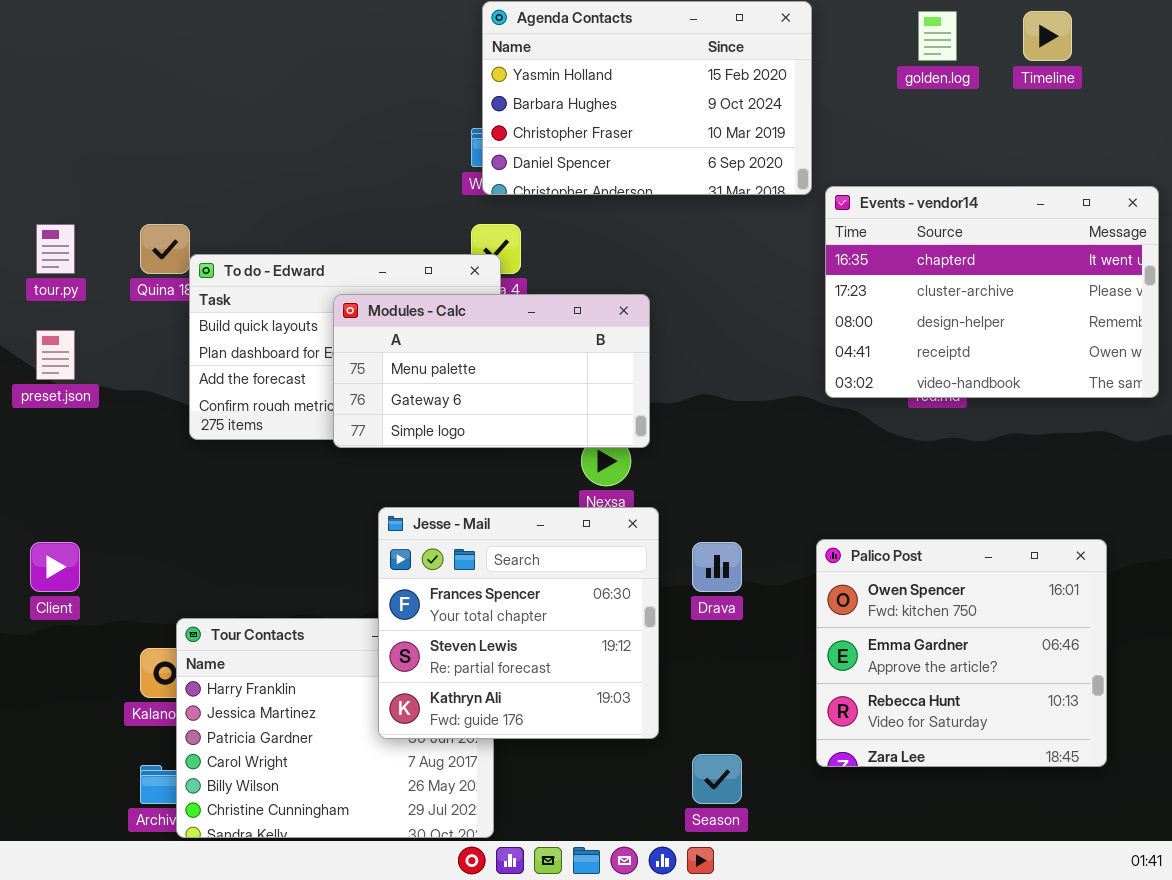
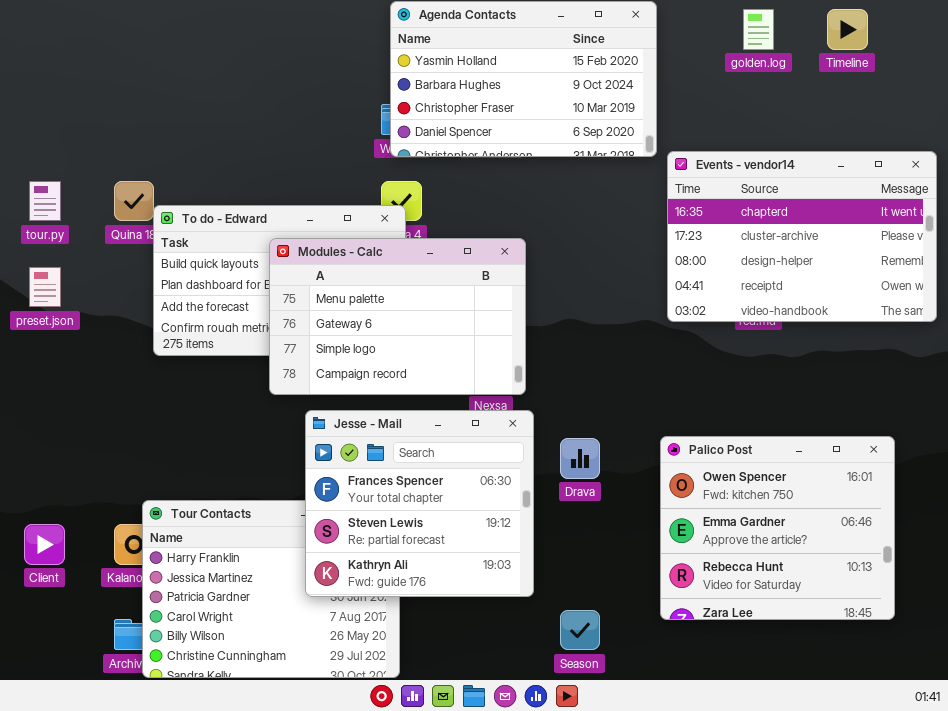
Modules - Calc: [333,294,650,448] -> [269,238,526,395], resized
Client: [30,542,80,592] -> [24,524,65,565], moved

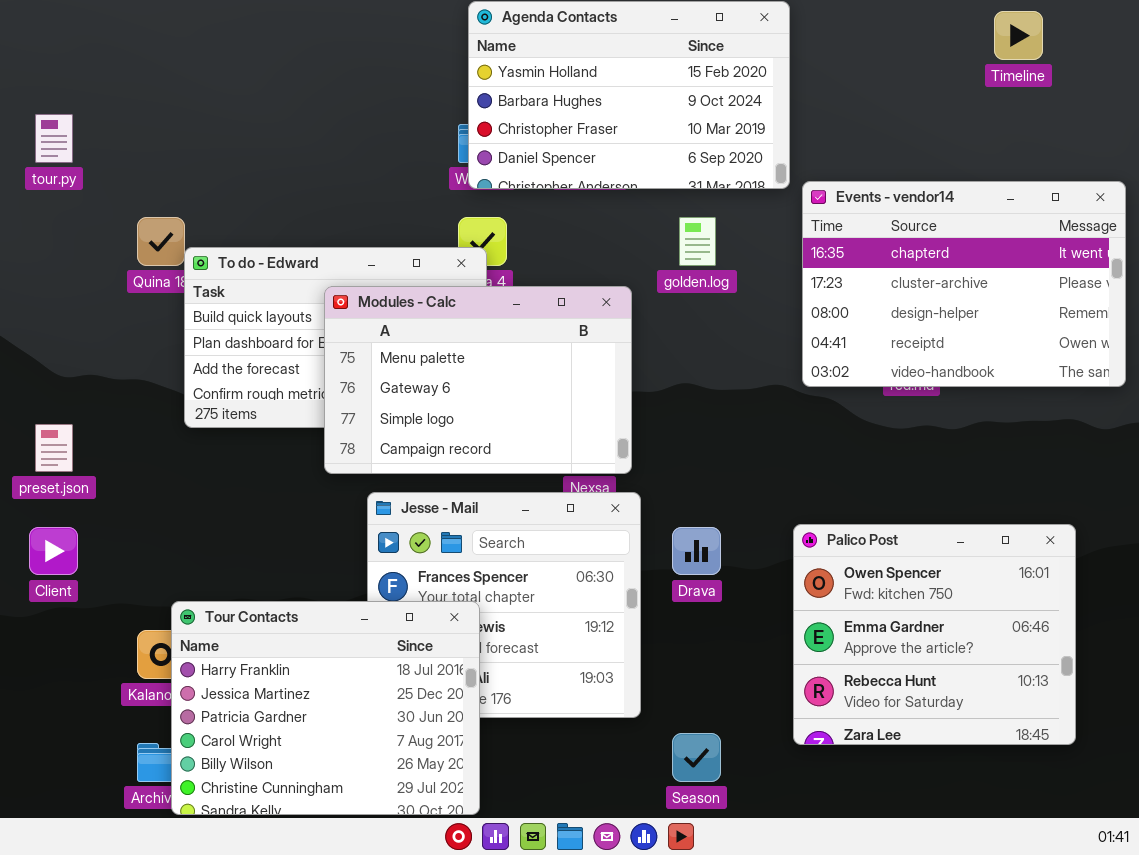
golden.log: [743,9,774,50] -> [679,217,716,266], moved
tour.py: [29,181,61,221] -> [35,114,73,163], moved
preset.json: [29,267,61,307] -> [35,424,73,472], moved
Tour Contacts: [142,500,400,678] -> [171,601,480,815], raised
Client: [24,524,65,565] -> [29,527,78,575], moved

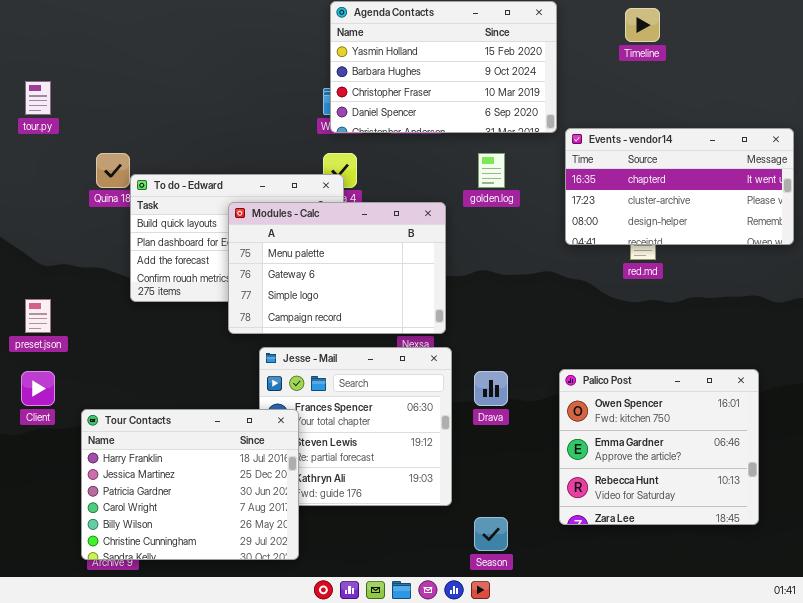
Timeline: [994,11,1043,60] -> [625,8,660,42], moved
Events - vendor14: [802,181,1126,387] -> [565,128,794,245], resized
Tour Contacts: [171,601,480,815] -> [81,409,299,560], moved

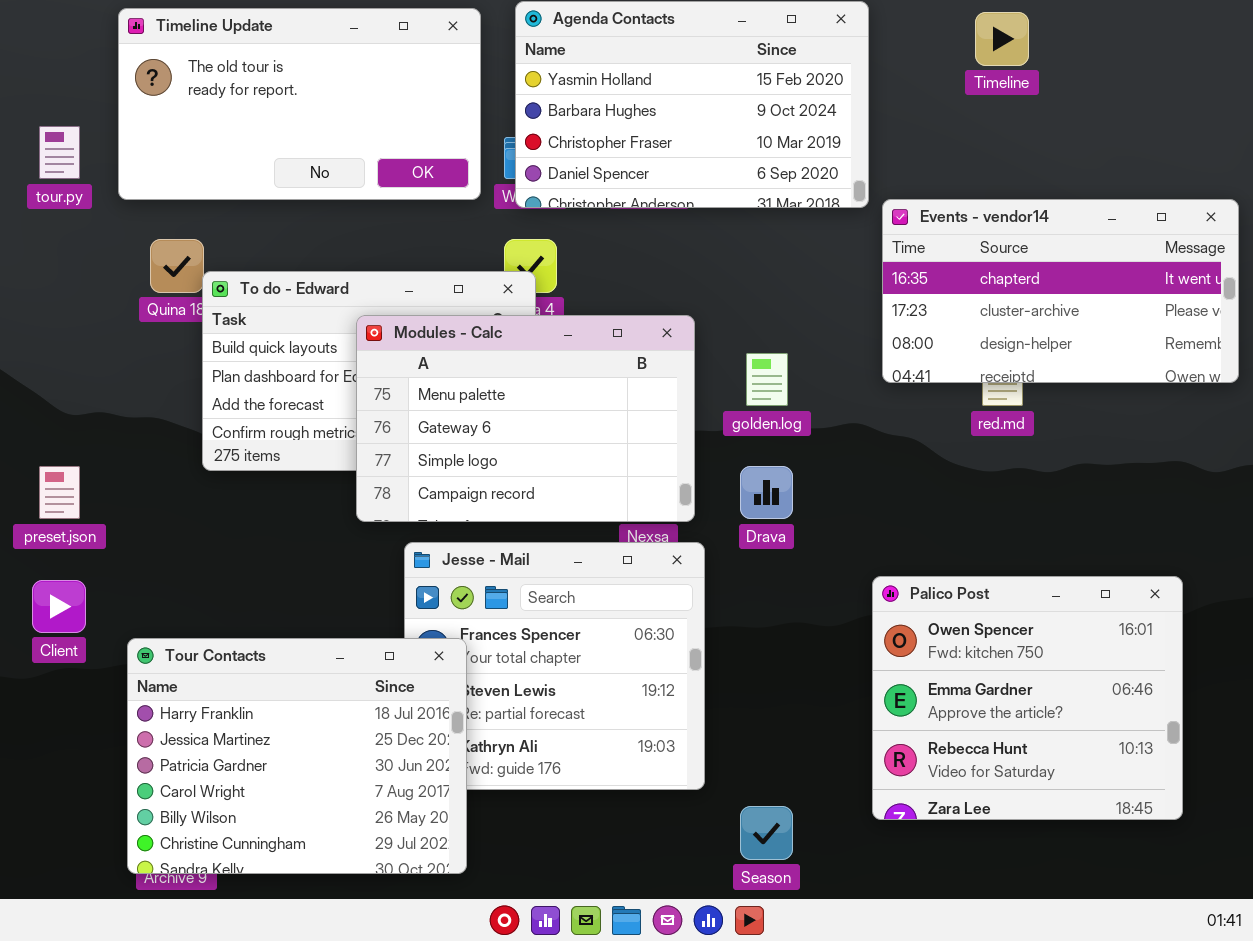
Timeline Update: none -> [118,8,481,200], opened
golden.log: [478,153,505,188] -> [746,353,788,406], moved
Drava: [474,371,508,406] -> [740,466,793,519], moved

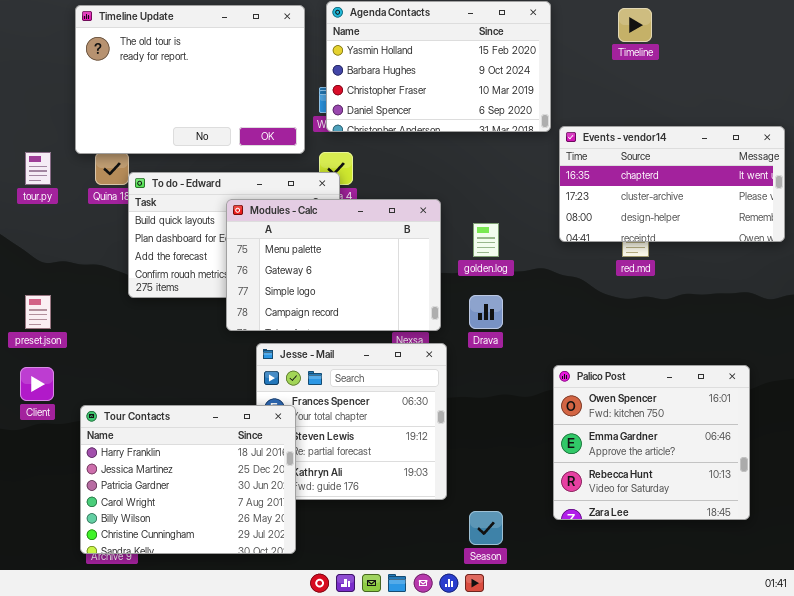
Timeline Update: [118,8,481,200] -> [75,5,305,154], resized
tour.py: [39,126,80,179] -> [25,152,51,185], moved

